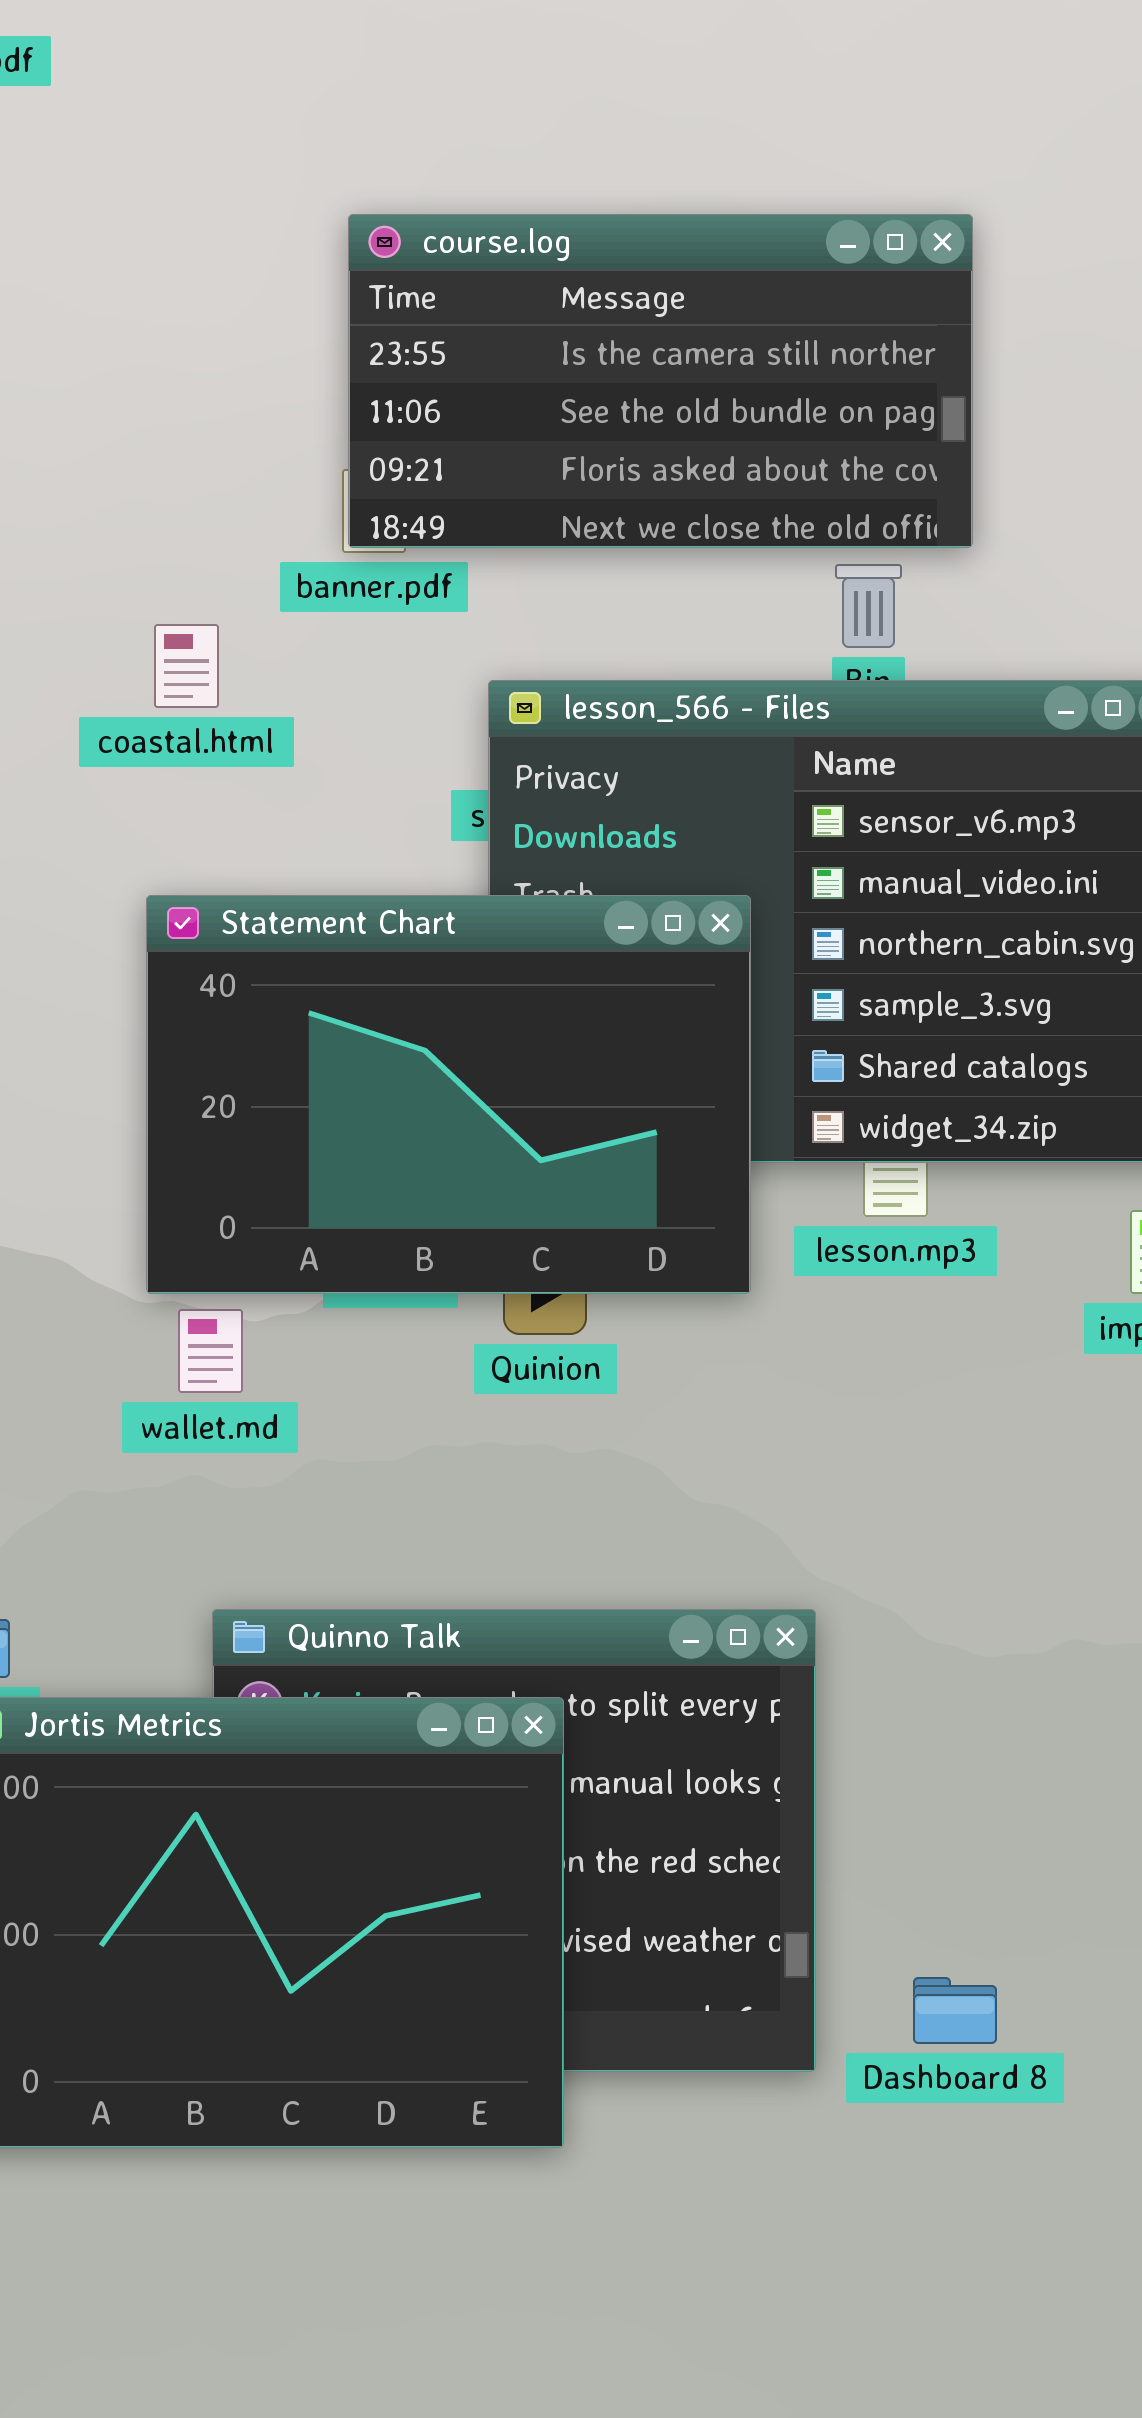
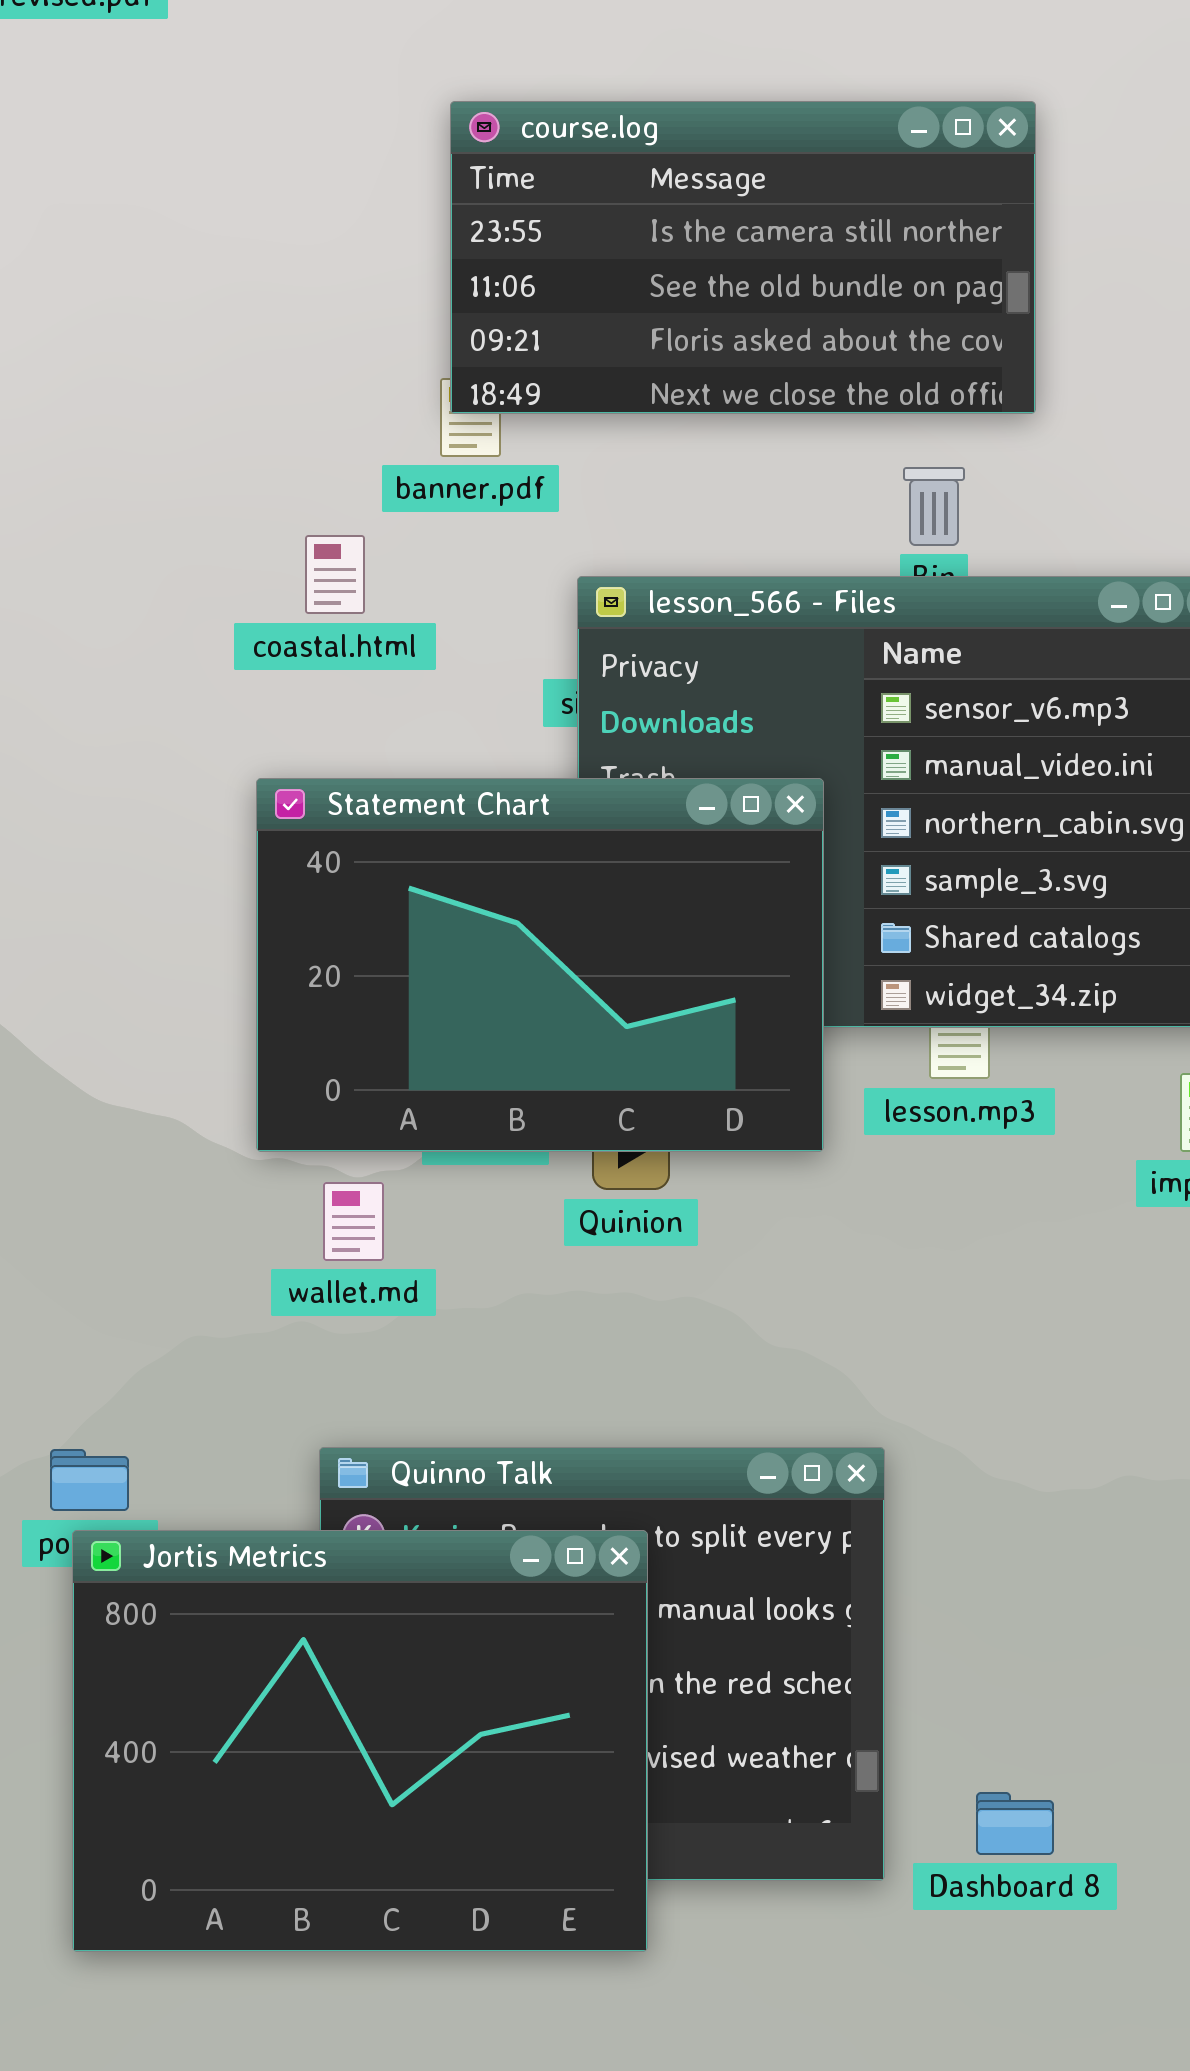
course.log: [348,214,973,548] -> [450,101,1036,414], moved
coastal.html: [154,624,219,708] -> [305,535,365,614], moved
wallet.md: [178,1309,243,1393] -> [323,1182,384,1261], moved

